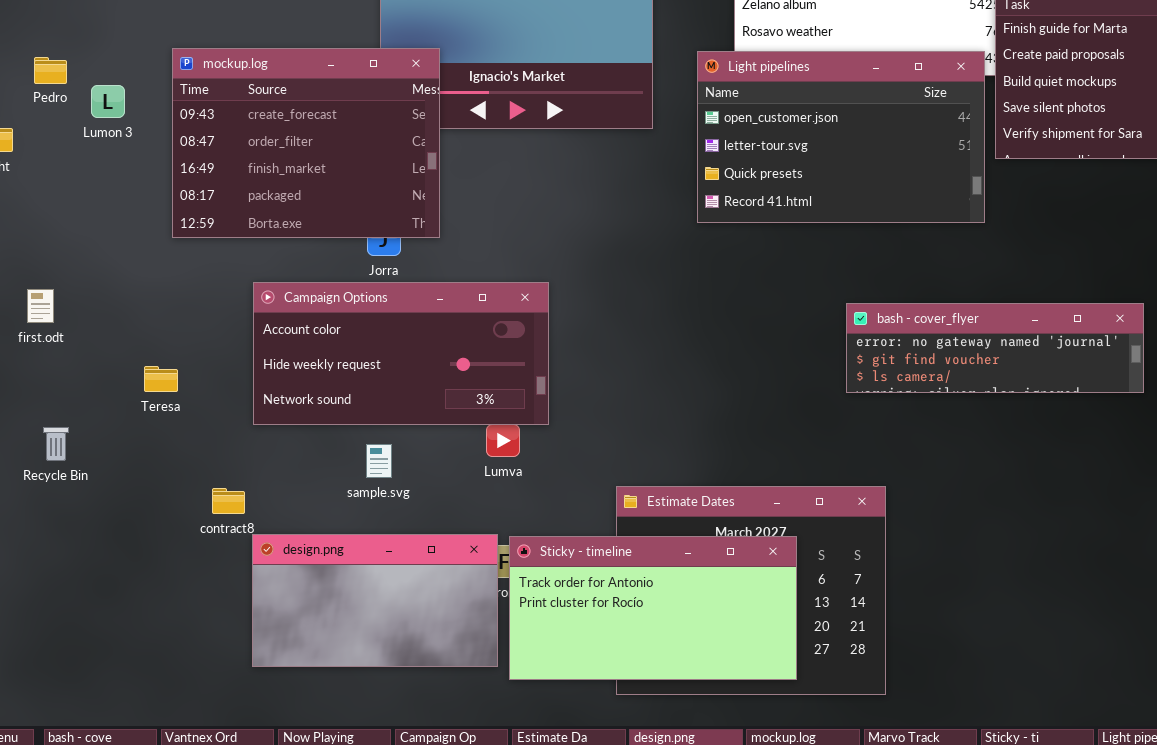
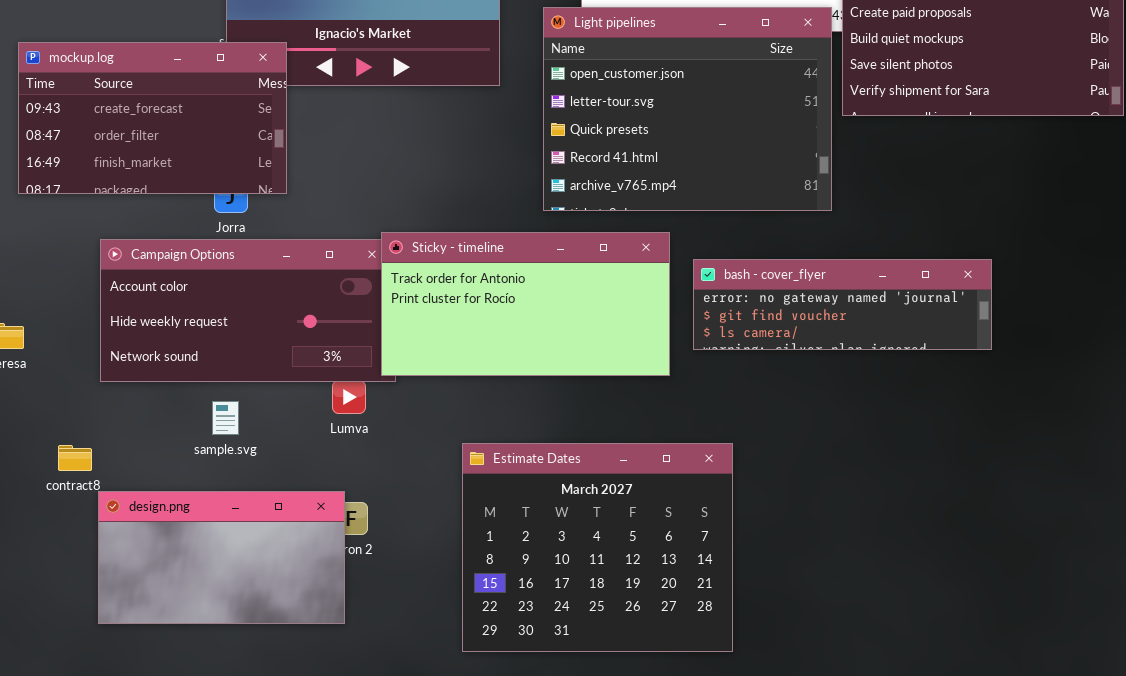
mockup.log: [172,48,440,238] -> [18,42,287,194], resized
Light pipelines: [697,51,985,223] -> [543,7,832,211], resized
Sticky - timeline: [509,536,797,680] -> [381,232,670,376], moved

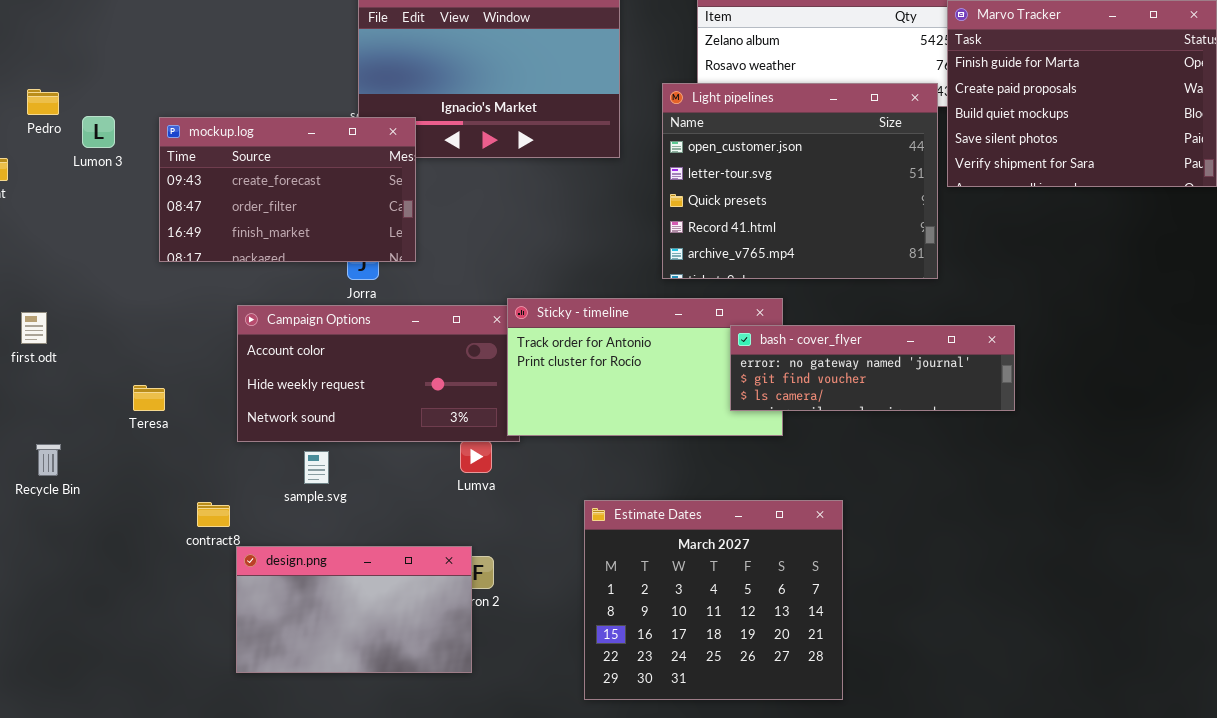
bash - cover_flyer: [693,259,992,350] -> [730,325,1015,411], moved
sample.svg: [212,401,239,435] -> [304,451,329,484], moved

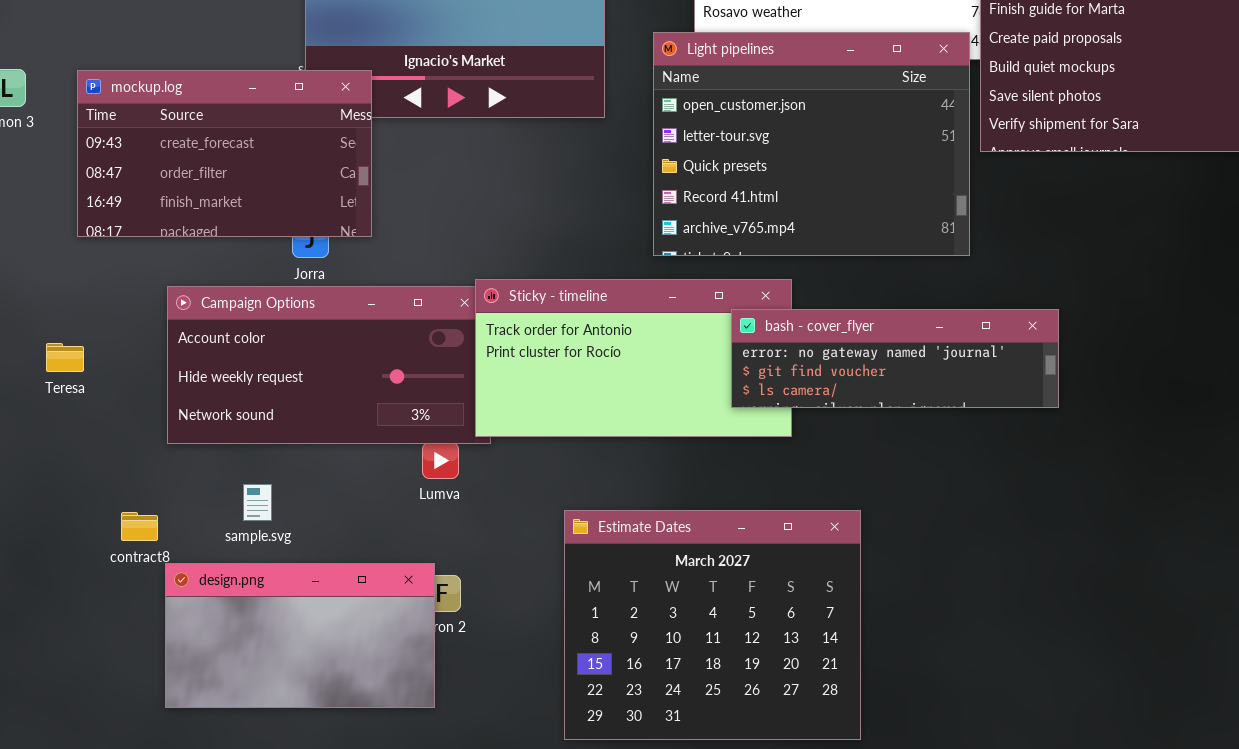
Teresa: [133,385,165,411] -> [46,343,84,372], moved
sample.svg: [304,451,329,484] -> [243,484,272,521], moved

